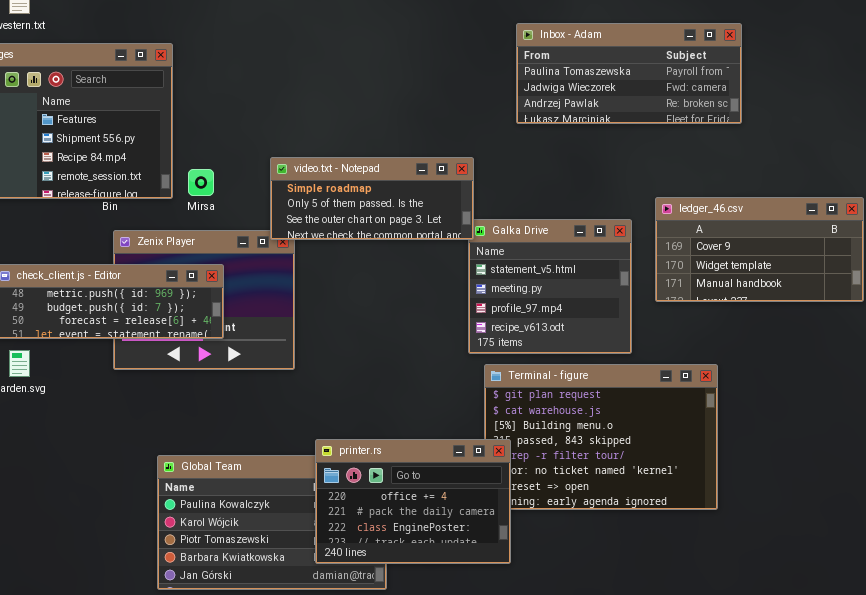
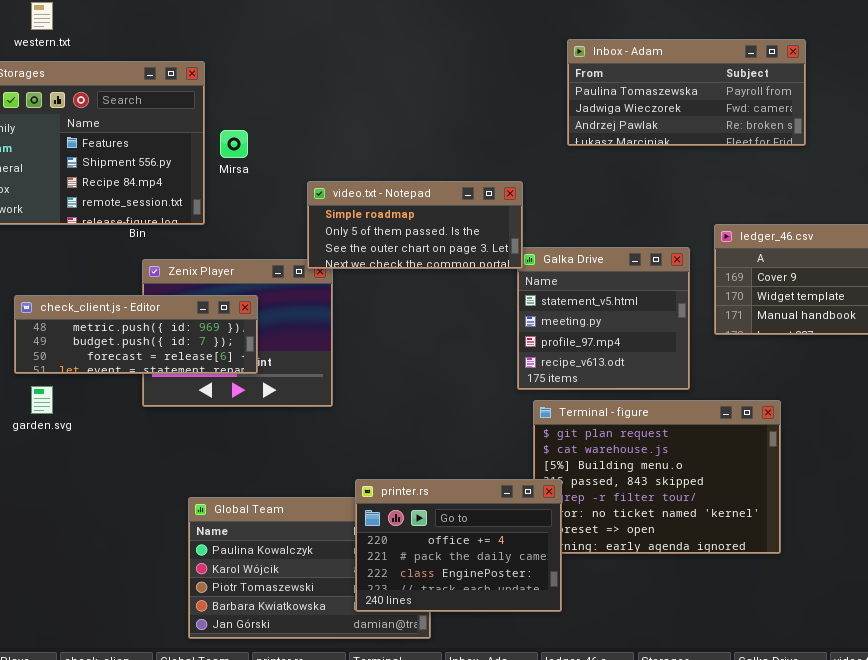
Mirsa: [188,169,214,196] -> [220,130,248,158], moved

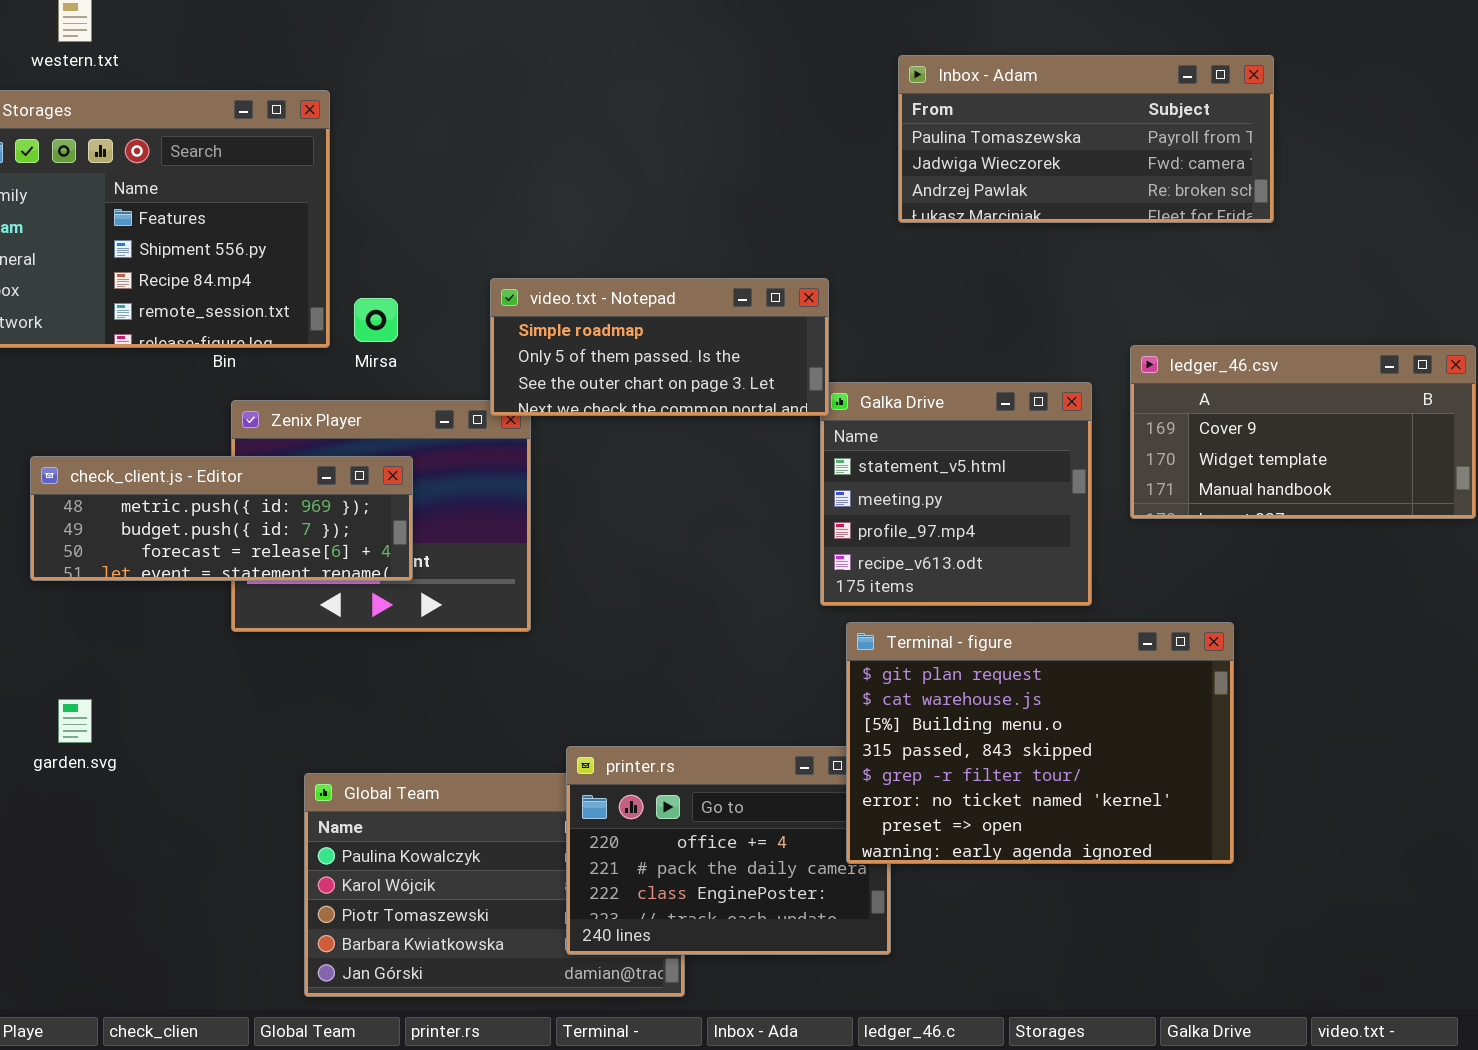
Mirsa: [220,130,248,158] -> [354,298,398,342], moved
garden.svg: [31,386,53,414] -> [58,699,92,743], moved
Terminal - figure: [533,400,781,554] -> [846,622,1234,864], raised

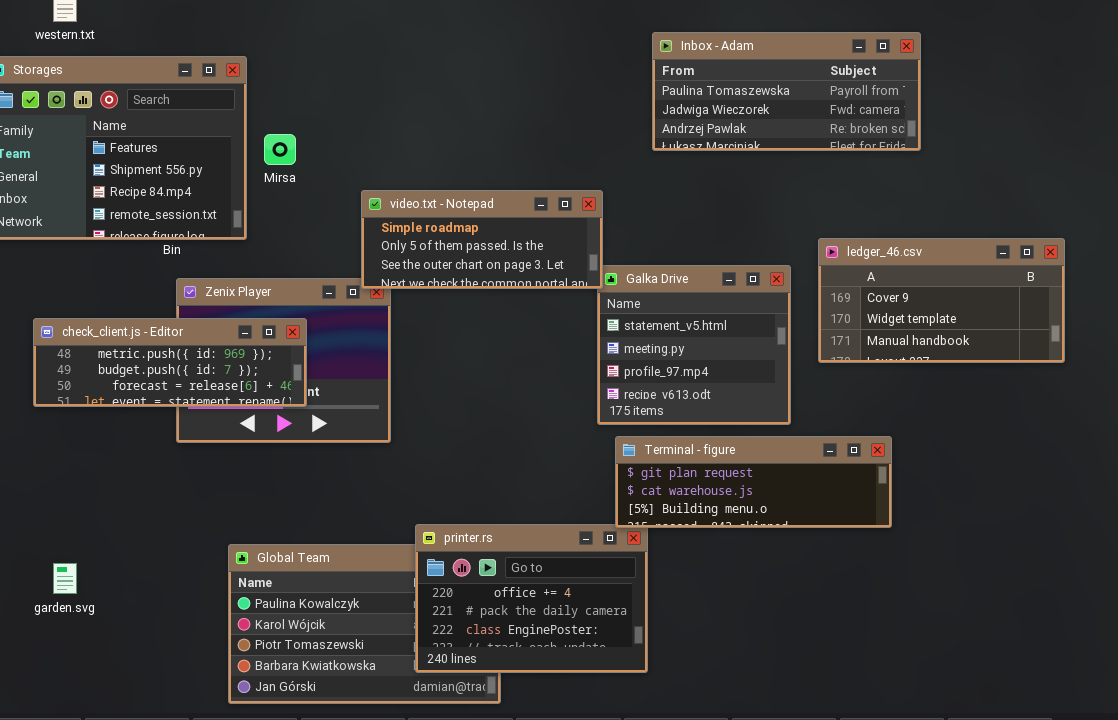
Mirsa: [354,298,398,342] -> [264,134,296,165], moved
Terminal - figure: [846,622,1234,864] -> [615,436,892,528], resized
garden.svg: [58,699,92,743] -> [53,563,77,594], moved

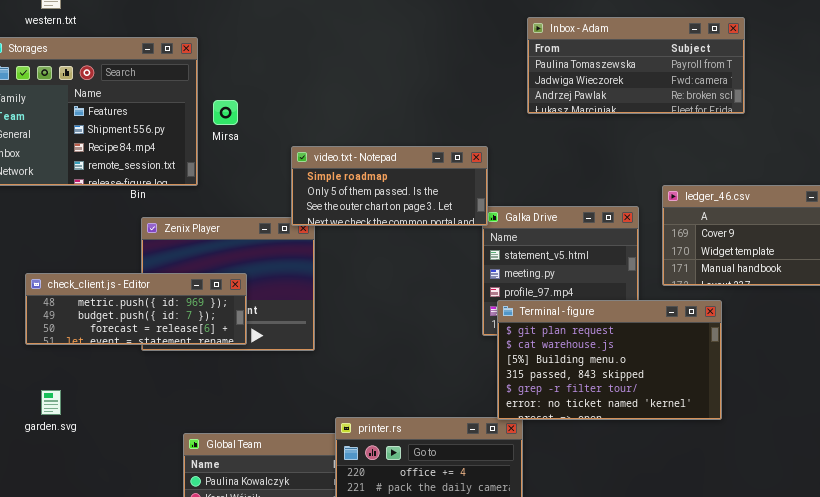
check_client.js - Editor: [33,318,307,407] -> [25,273,247,345], moved
Terminal - figure: [615,436,892,528] -> [497,300,722,420], resized
garden.svg: [53,563,77,594] -> [41,390,61,415], moved

